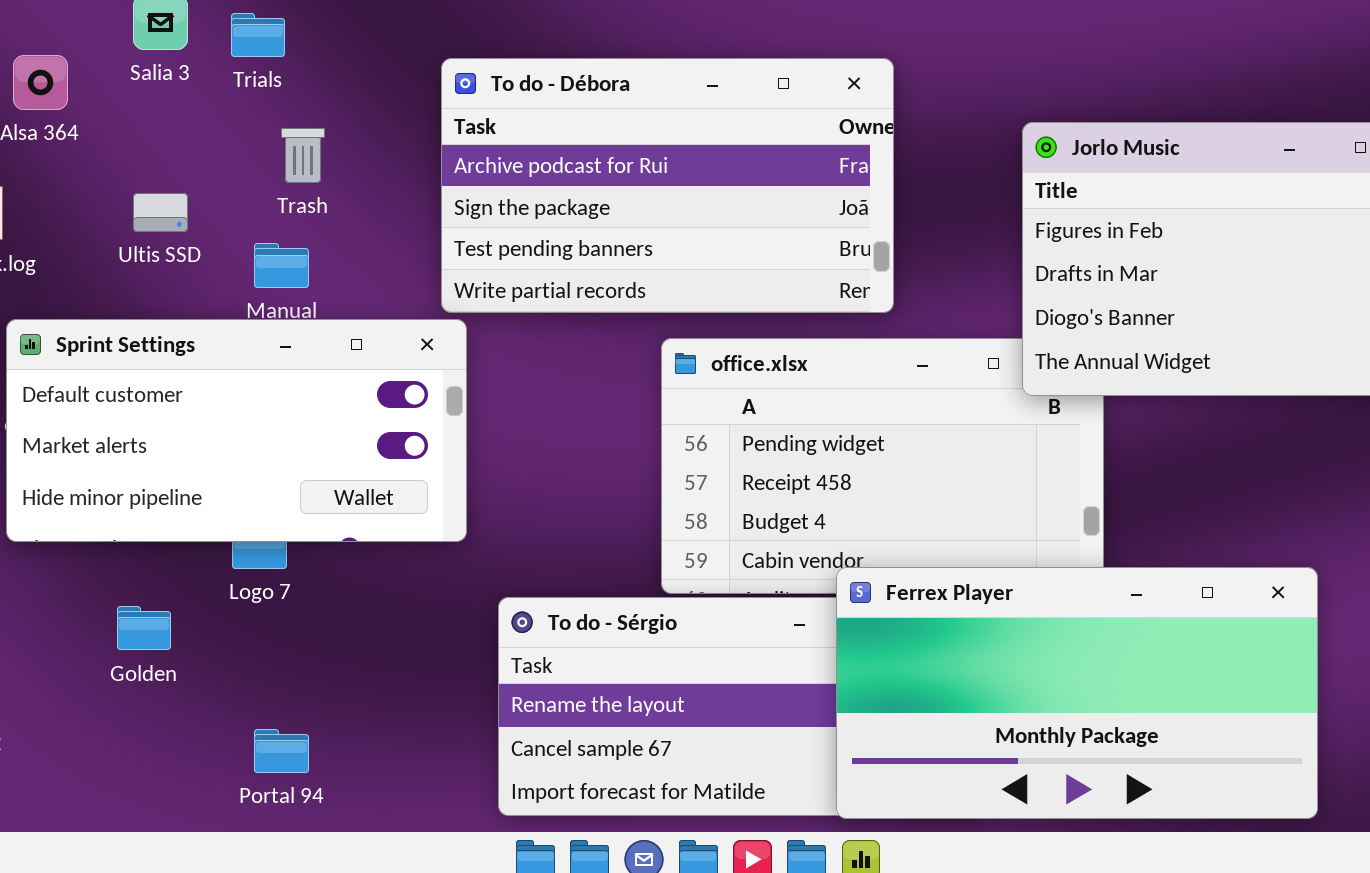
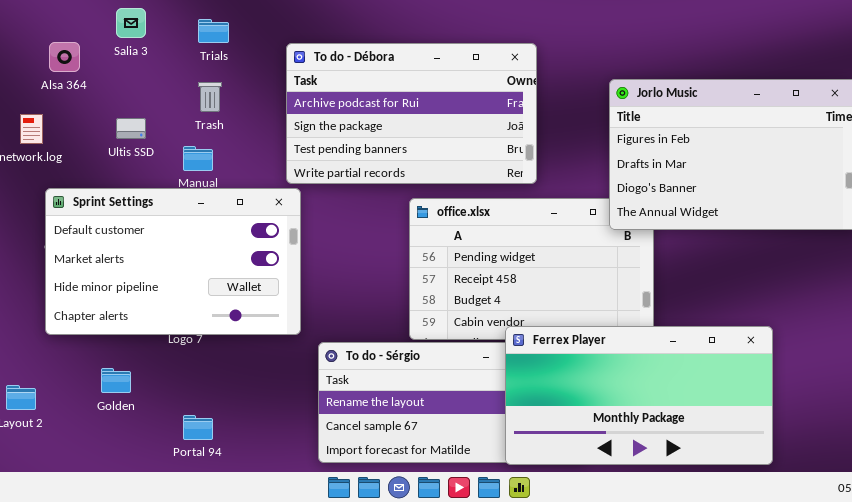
Trials: [231,13,285,57] -> [198,19,229,43], moved
Sprint Settings: [6,319,467,542] -> [45,188,301,335], resized
Golden: [117,606,171,650] -> [101,368,131,393], moved

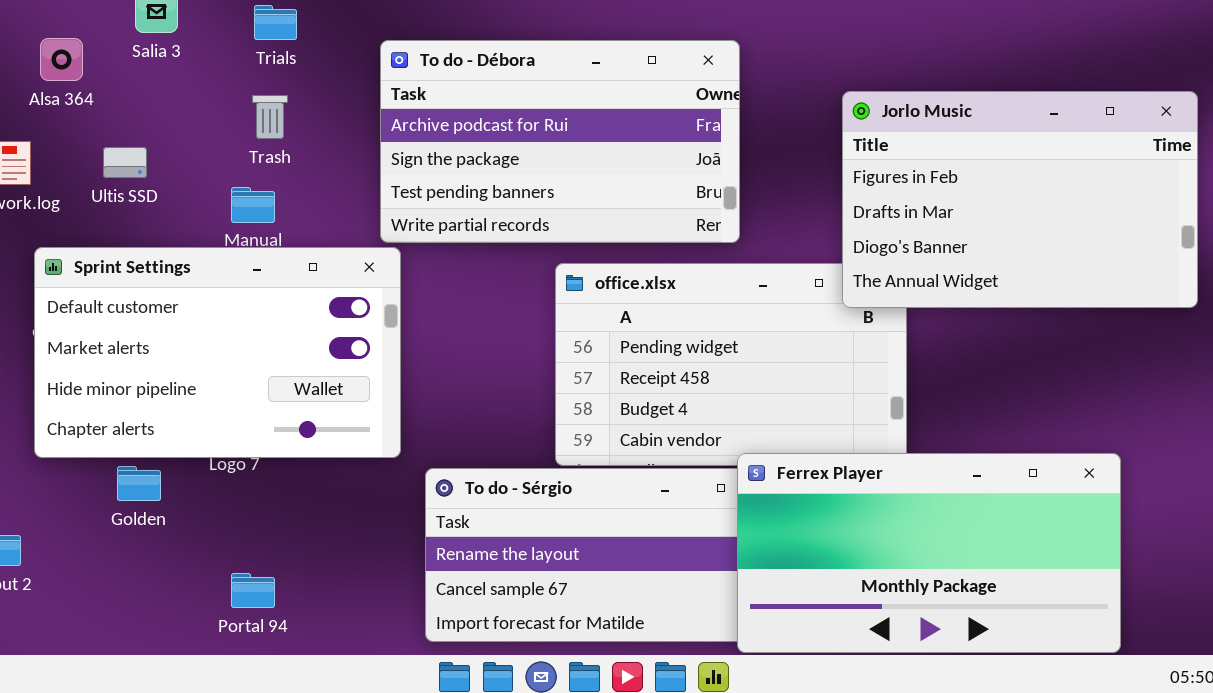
Ultis SSD: [116,118,146,139] -> [103,147,147,178], moved
Ferrex Player: [505,326,773,465] -> [737,453,1121,653], moved
Golden: [101,368,131,393] -> [117,466,161,501], moved

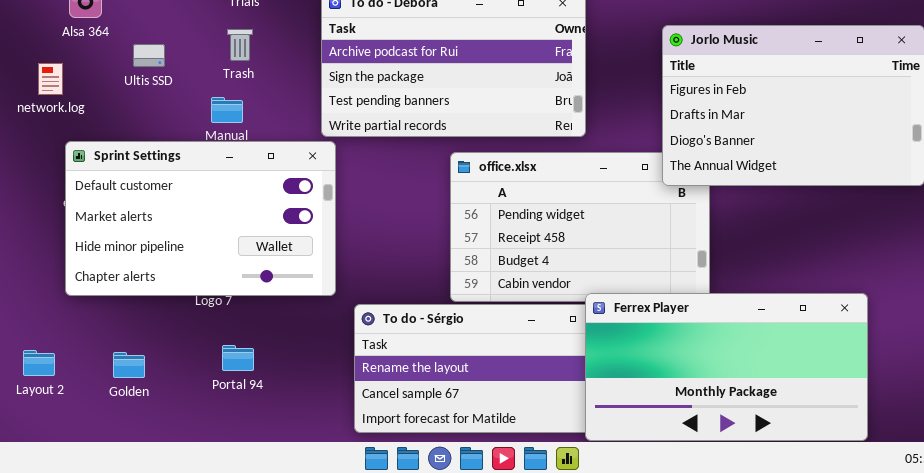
Ultis SSD: [103,147,147,178] -> [133,44,165,67], moved
Golden: [117,466,161,501] -> [113,352,145,378], moved
Portal 94: [231,573,275,608] -> [222,345,254,371], moved

